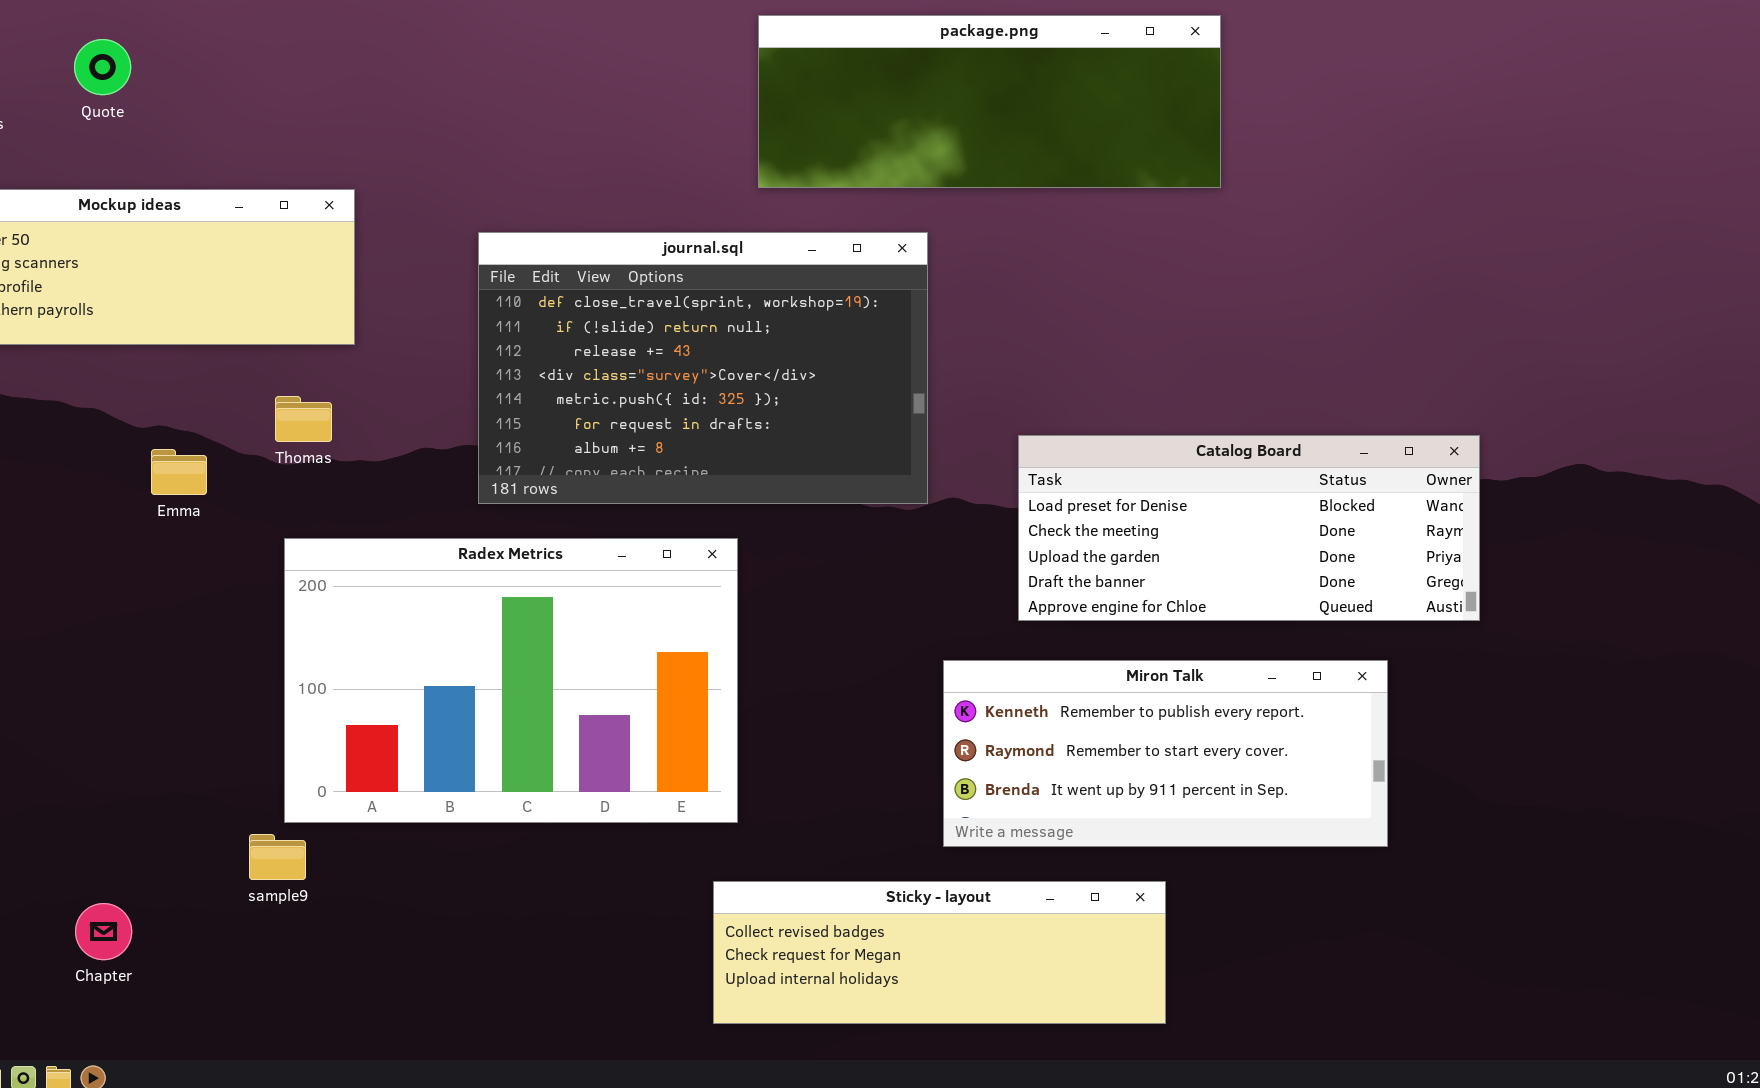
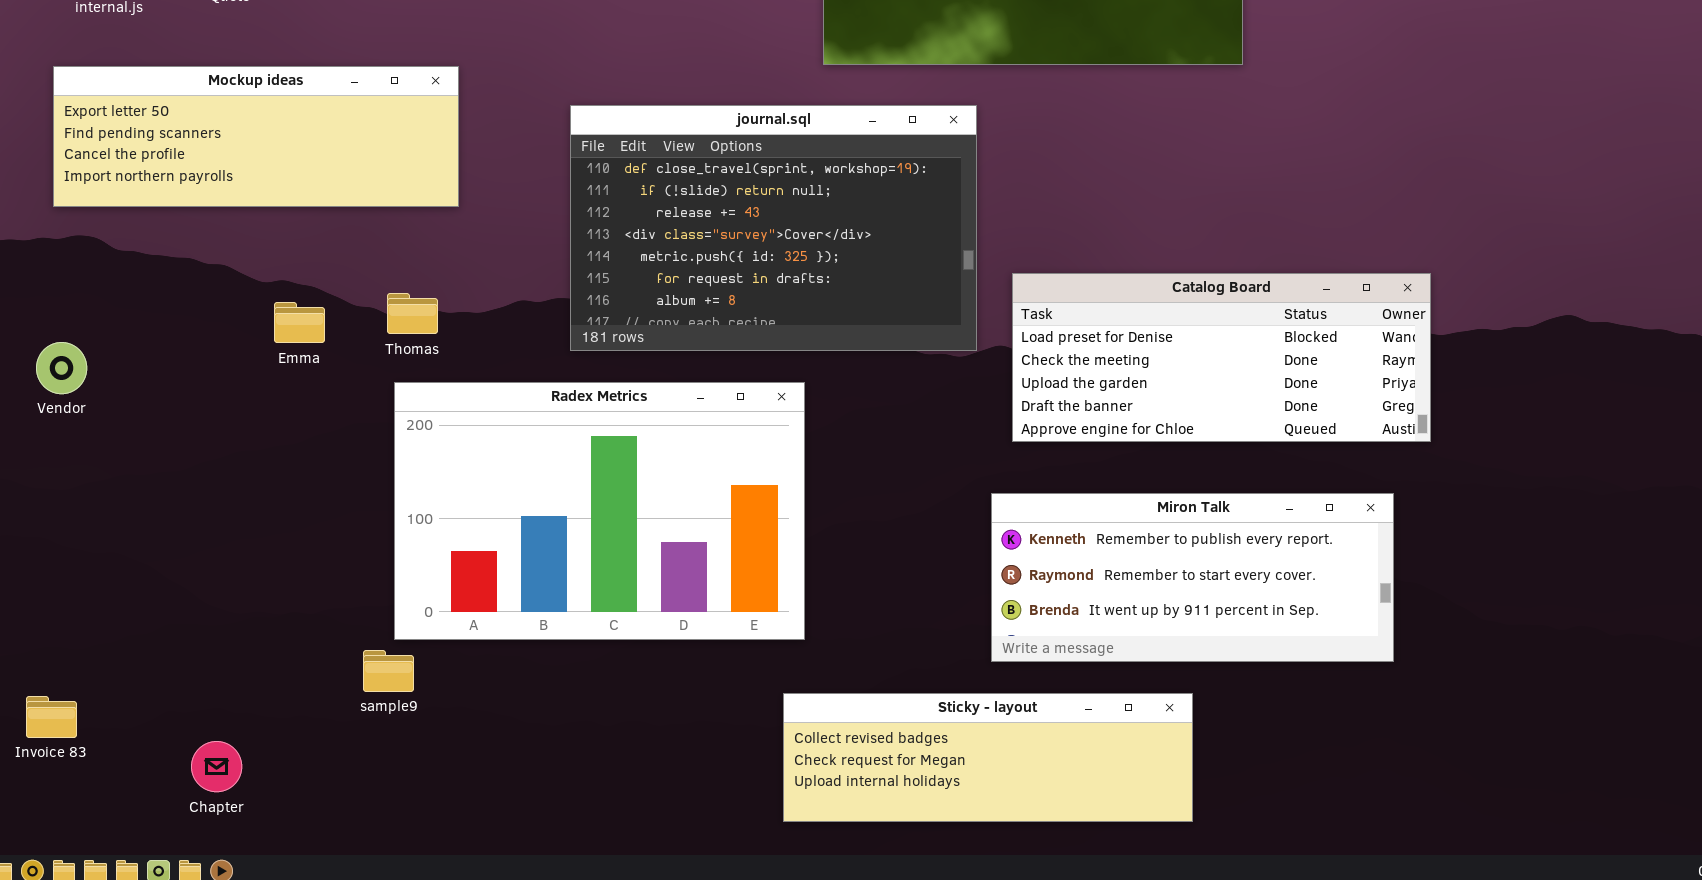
Thomas: [275,396,332,442] -> [387,293,438,334], moved
Catalog Board: [1018,435,1480,621] -> [1012,273,1431,442], moved
Chapter: [75,903,132,960] -> [191,741,242,792], moved

